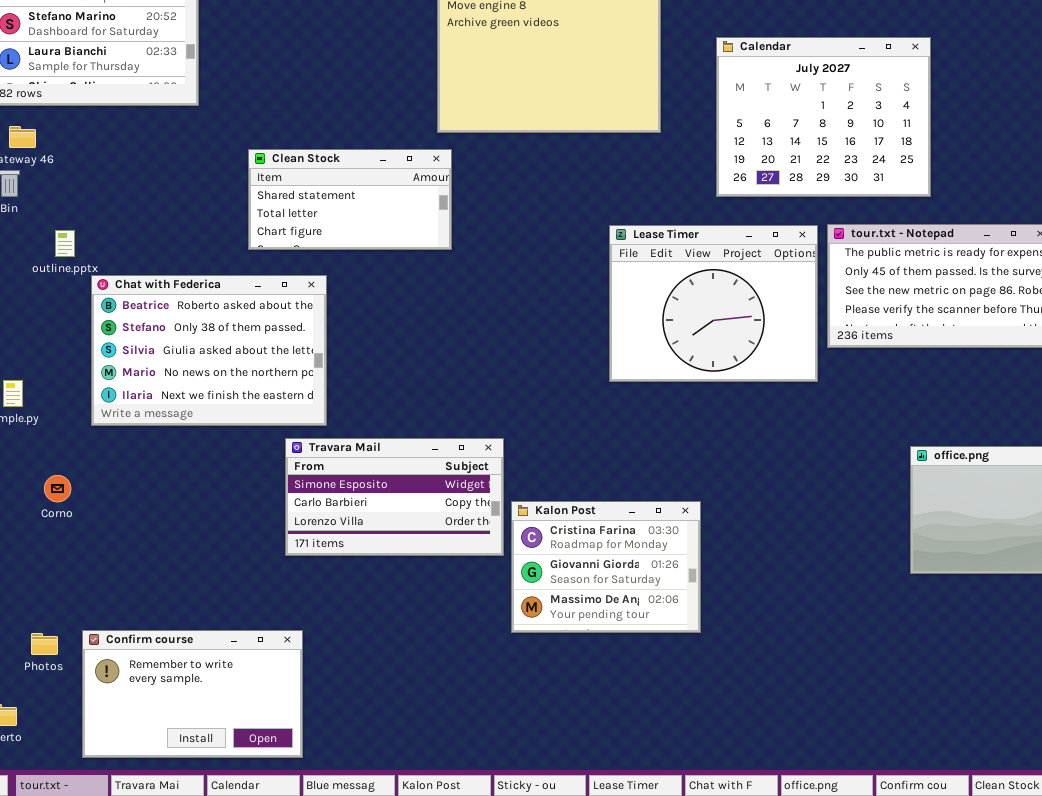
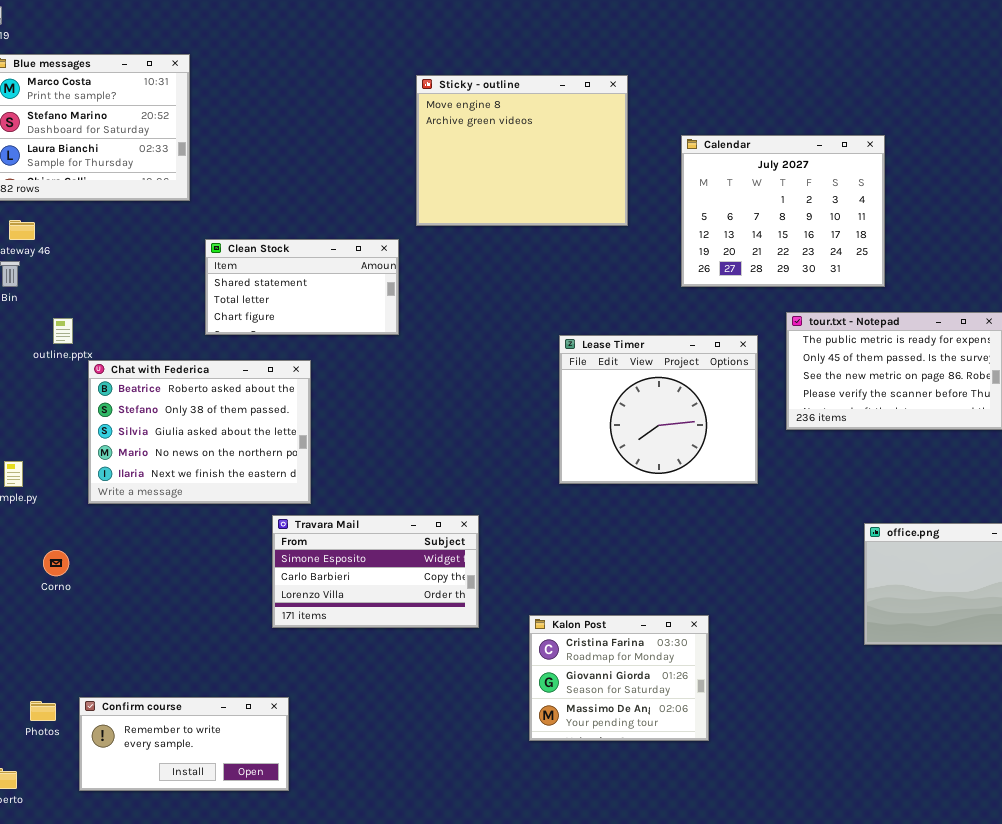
Clean Stock: [248,149,452,250] -> [205,239,399,335], moved
Lease Timer: [609,225,818,382] -> [559,335,758,484], moved
Kalon Post: [511,501,701,633] -> [529,615,709,741], moved
Confirm course: [82,630,303,758] -> [79,697,289,791], resized

